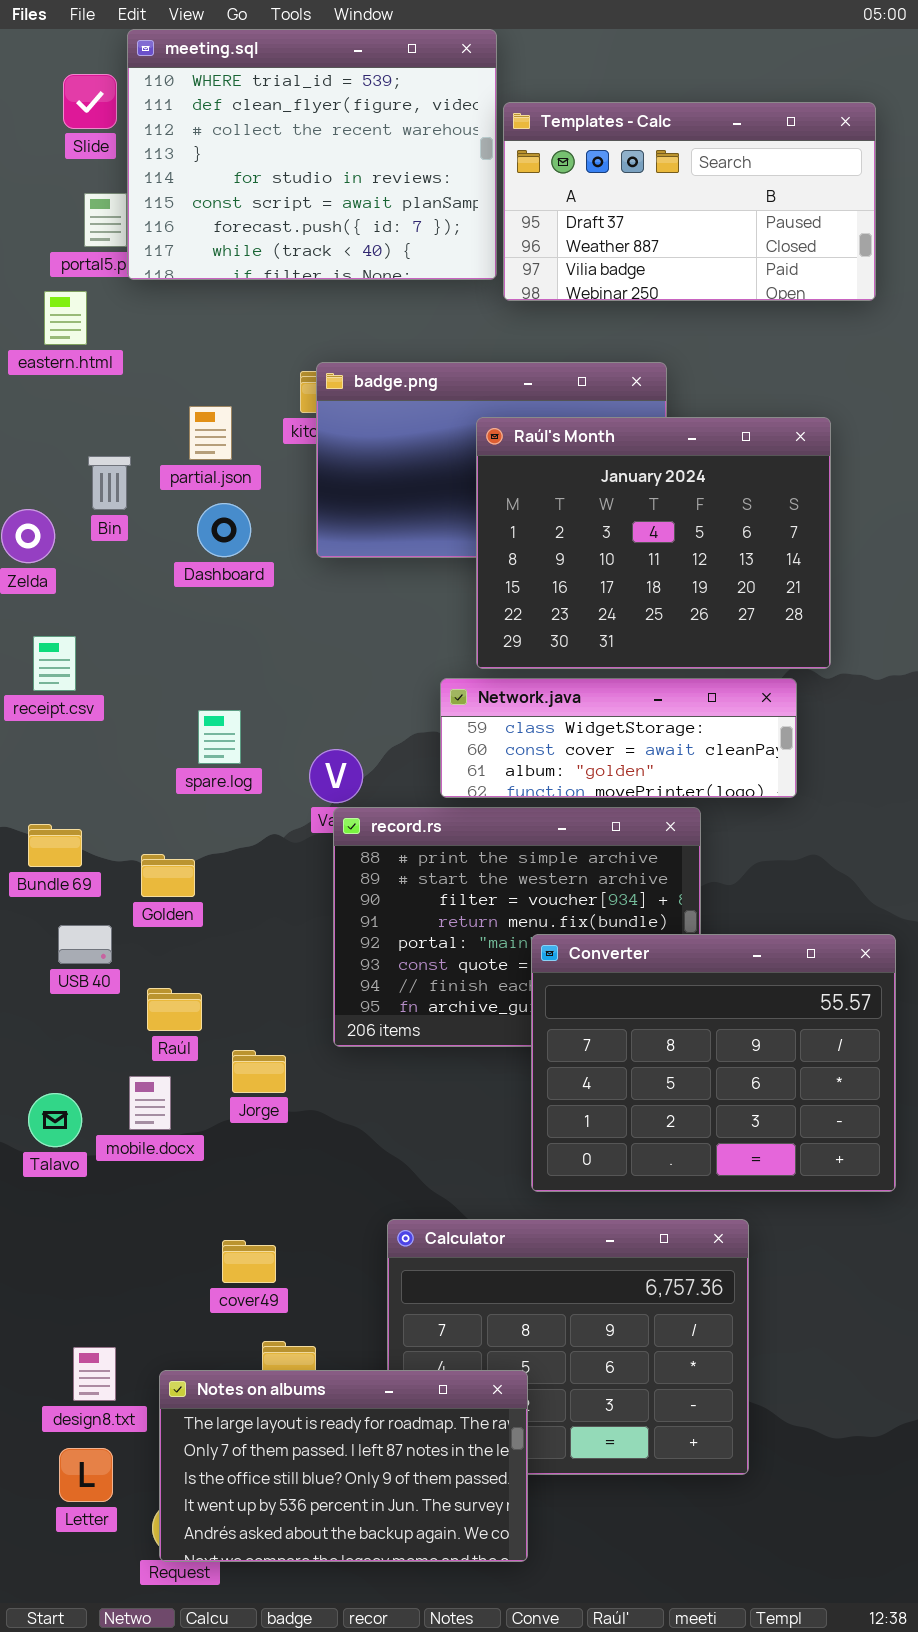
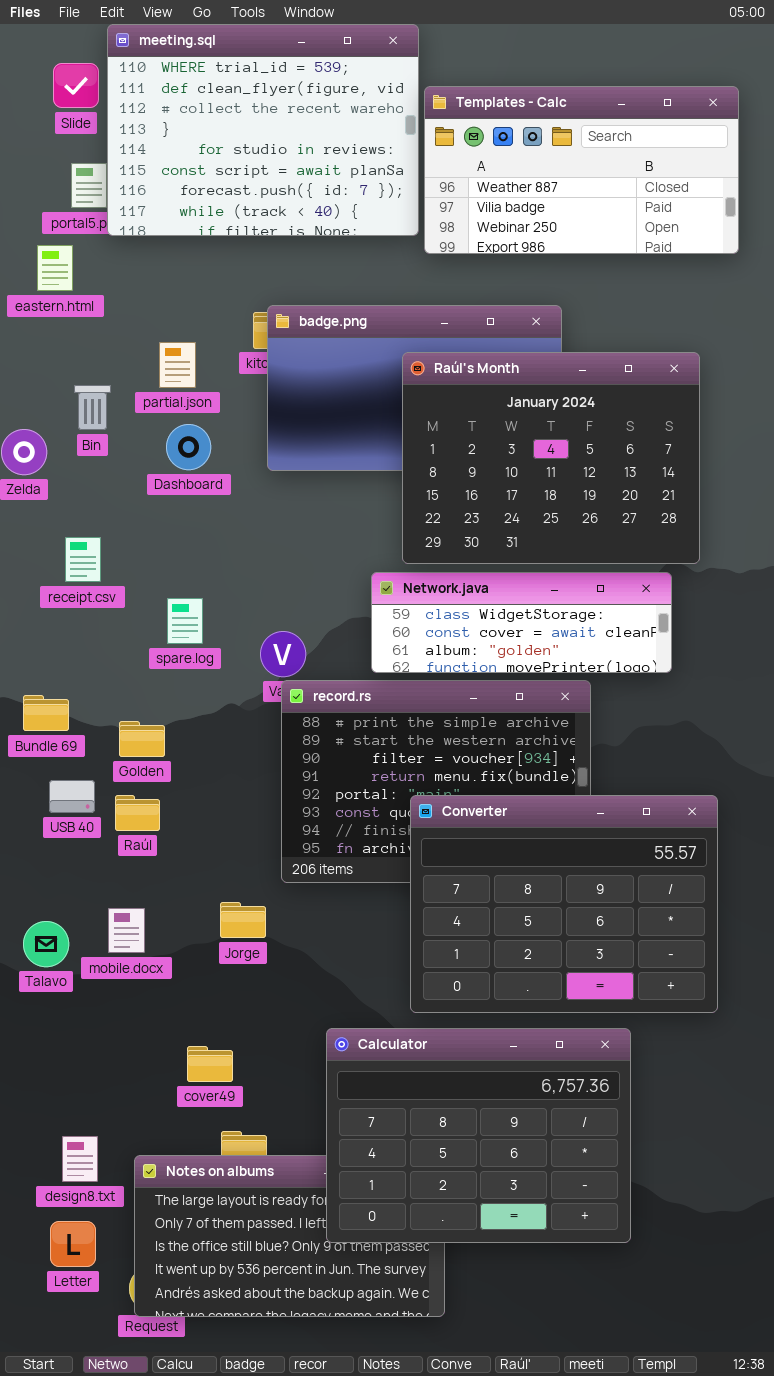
Templates - Calc: [503,102,876,301] -> [424,86,739,254], scrolled down 1 row
receipt.csv: [33,636,76,691] -> [65,537,101,582], moved
Converter: [531,934,896,1192] -> [410,795,718,1013], moved
Raúl: [147,988,202,1031] -> [115,795,160,831], moved
Jorge: [232,1050,286,1093] -> [220,902,266,938], moved
Calculator: [387,1219,749,1475] -> [326,1028,631,1243], raised

